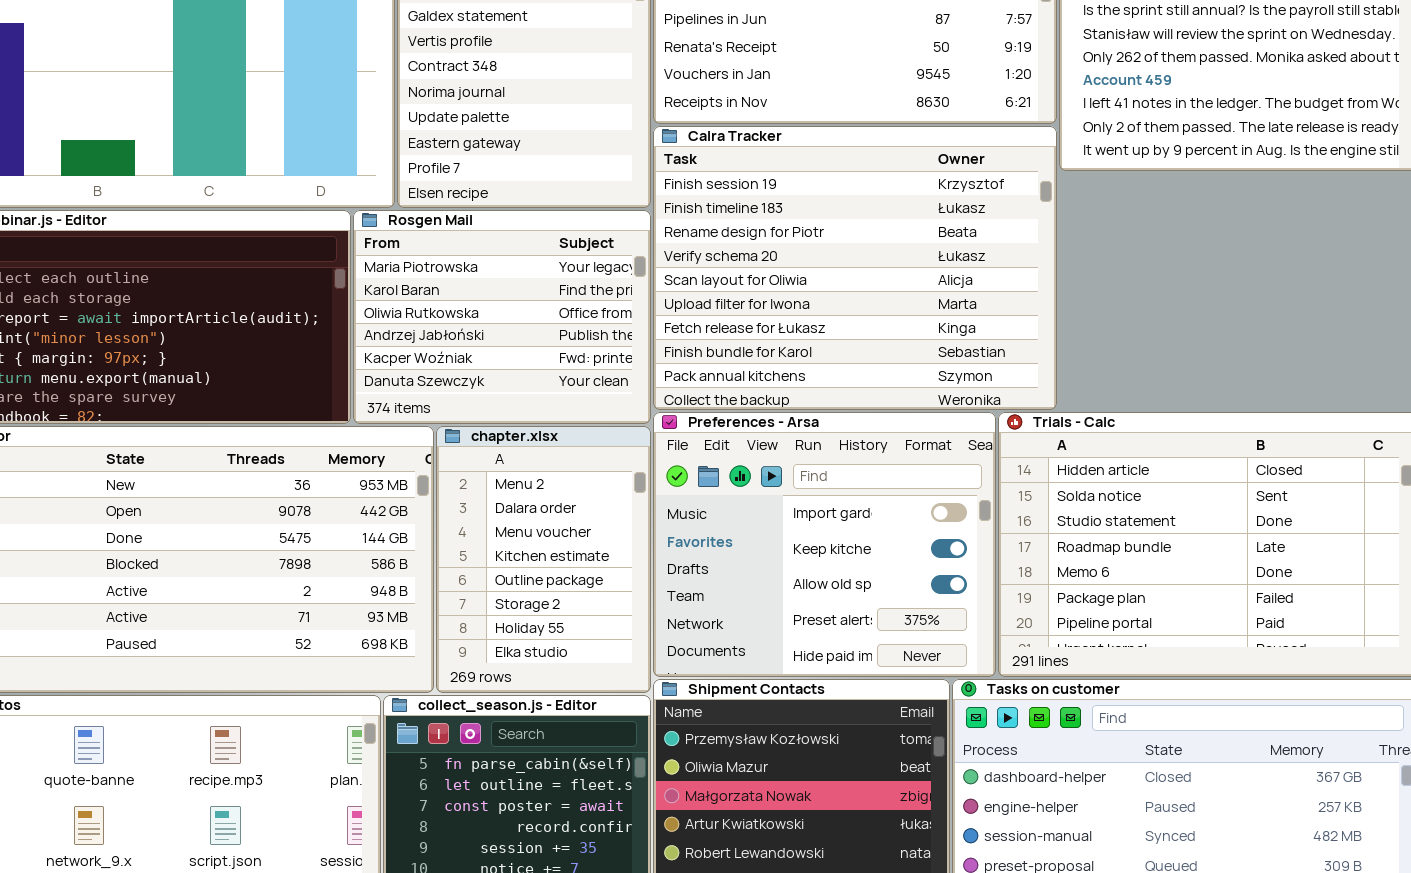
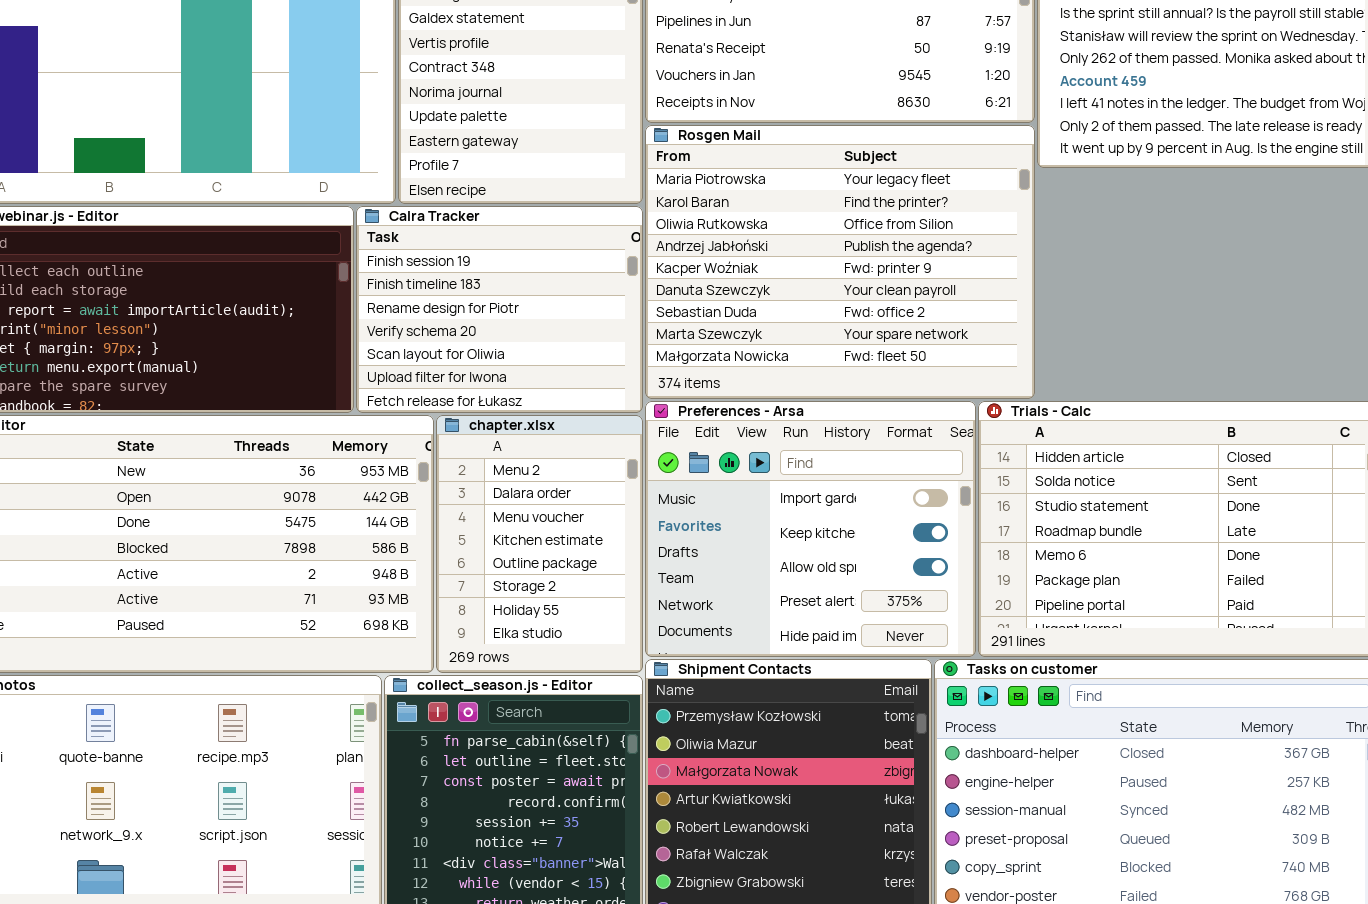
Calra Tracker: [653,126,1057,410] -> [356,206,643,413], moved, resized
Rosgen Mail: [353,210,651,424] -> [645,125,1035,399], moved, resized

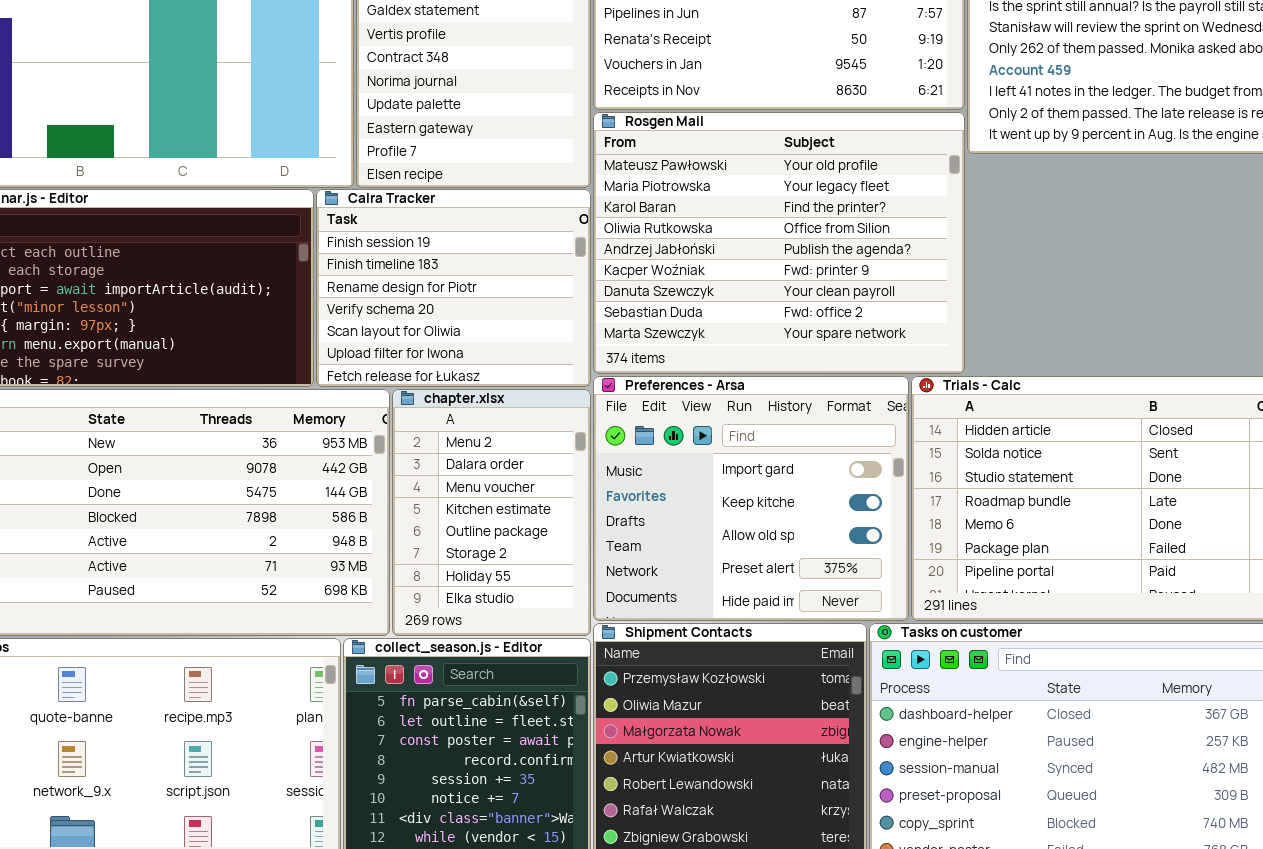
Rosgen Mail: [645,125,1035,399] -> [593,112,965,374], scrolled up 1 row

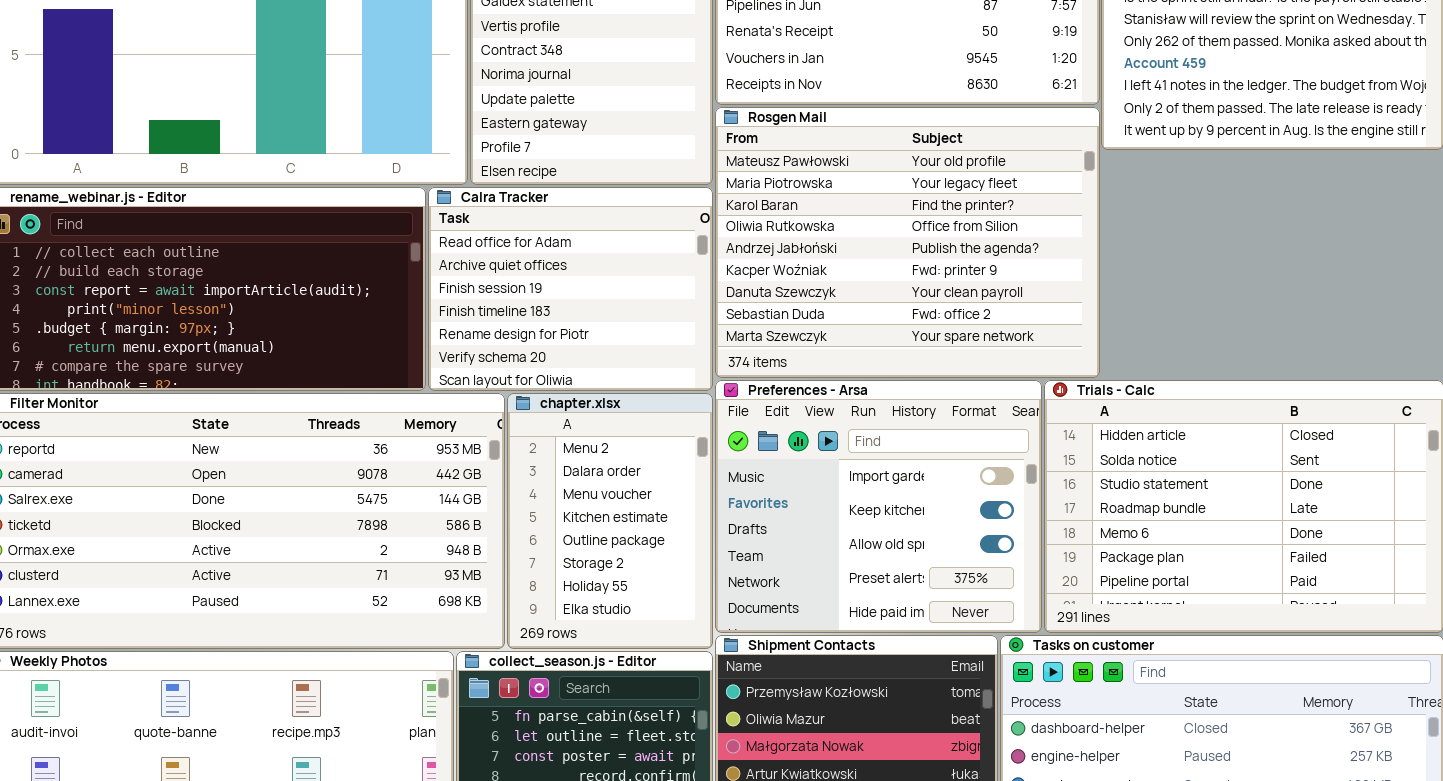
Calra Tracker: [316,189,591,387] -> [428,187,713,391], scrolled up 2 rows

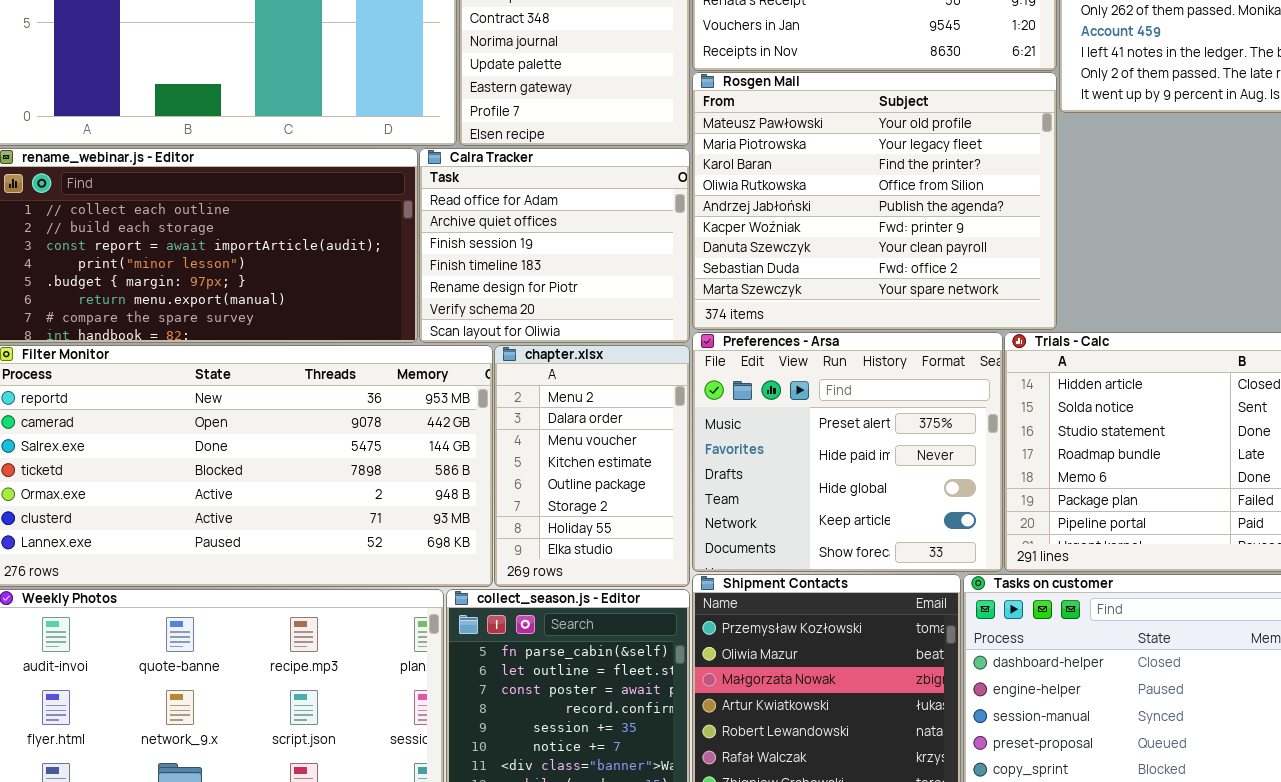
Preferences - Arsa: [715,380,1042,633] -> [692,332,1003,572], scrolled down 3 rows

